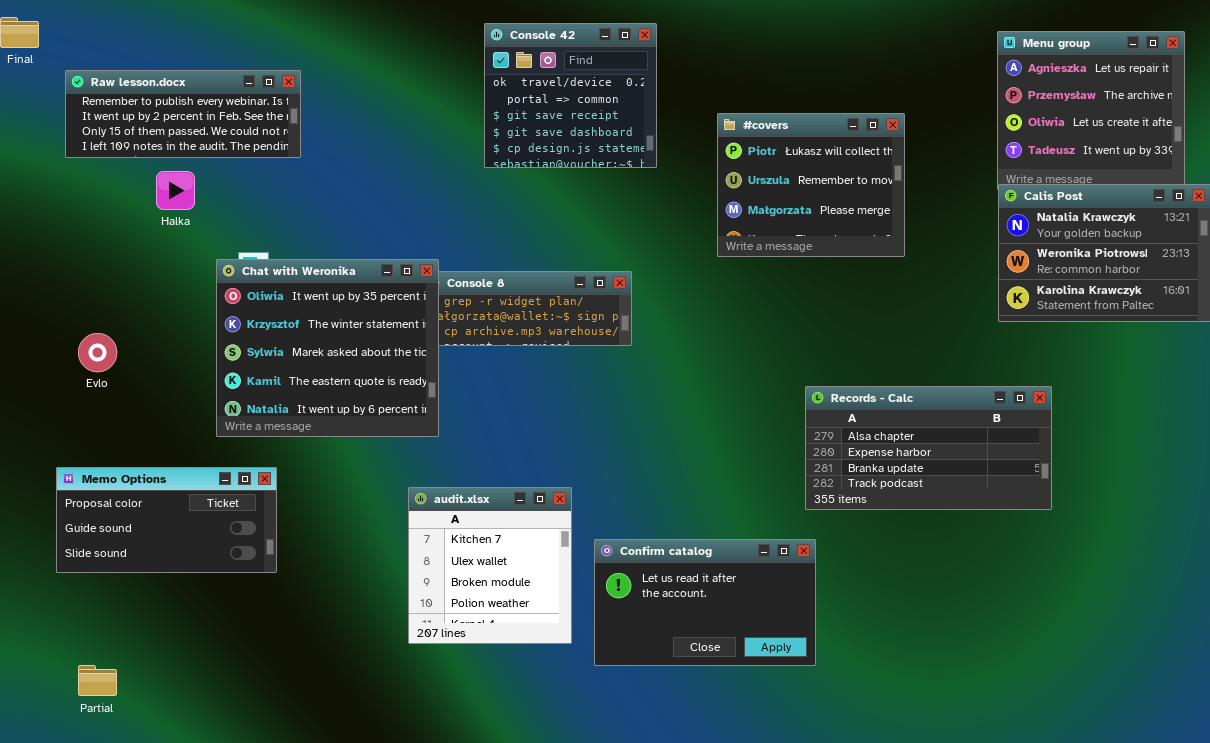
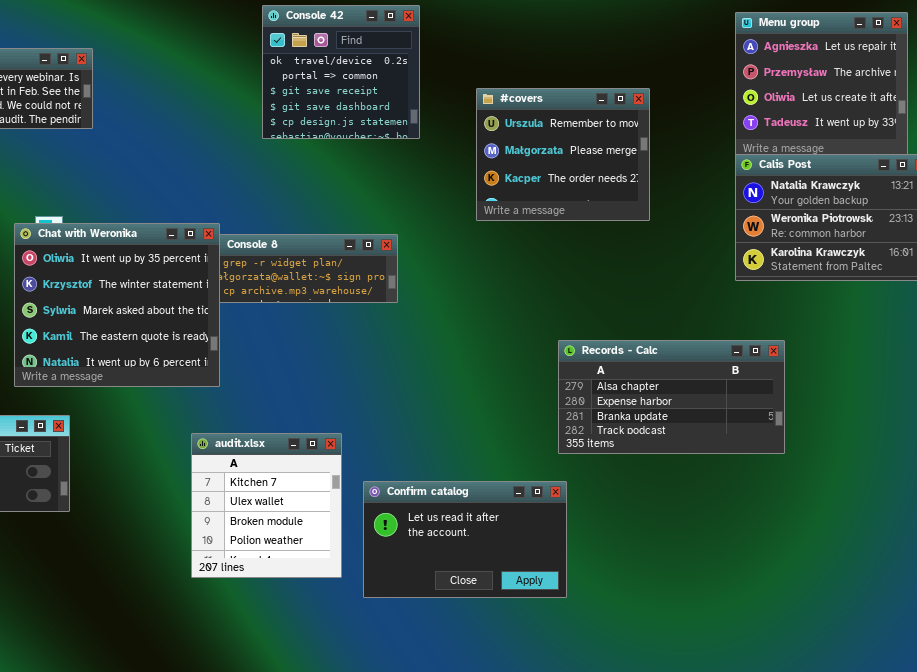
#covers: [717,113,905,257] -> [476,88,650,221], scrolled down 1 row

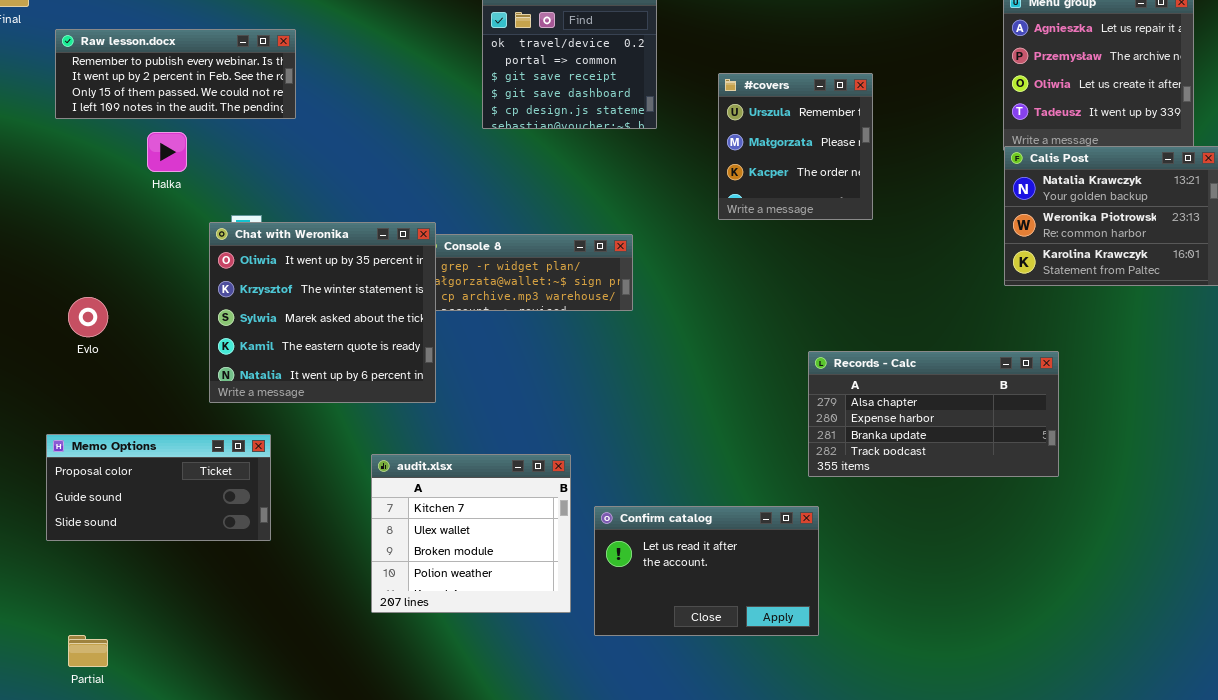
#covers: [476,88,650,221] -> [718,73,873,220], resized
audit.xlsx: [191,433,342,578] -> [371,454,571,613], resized

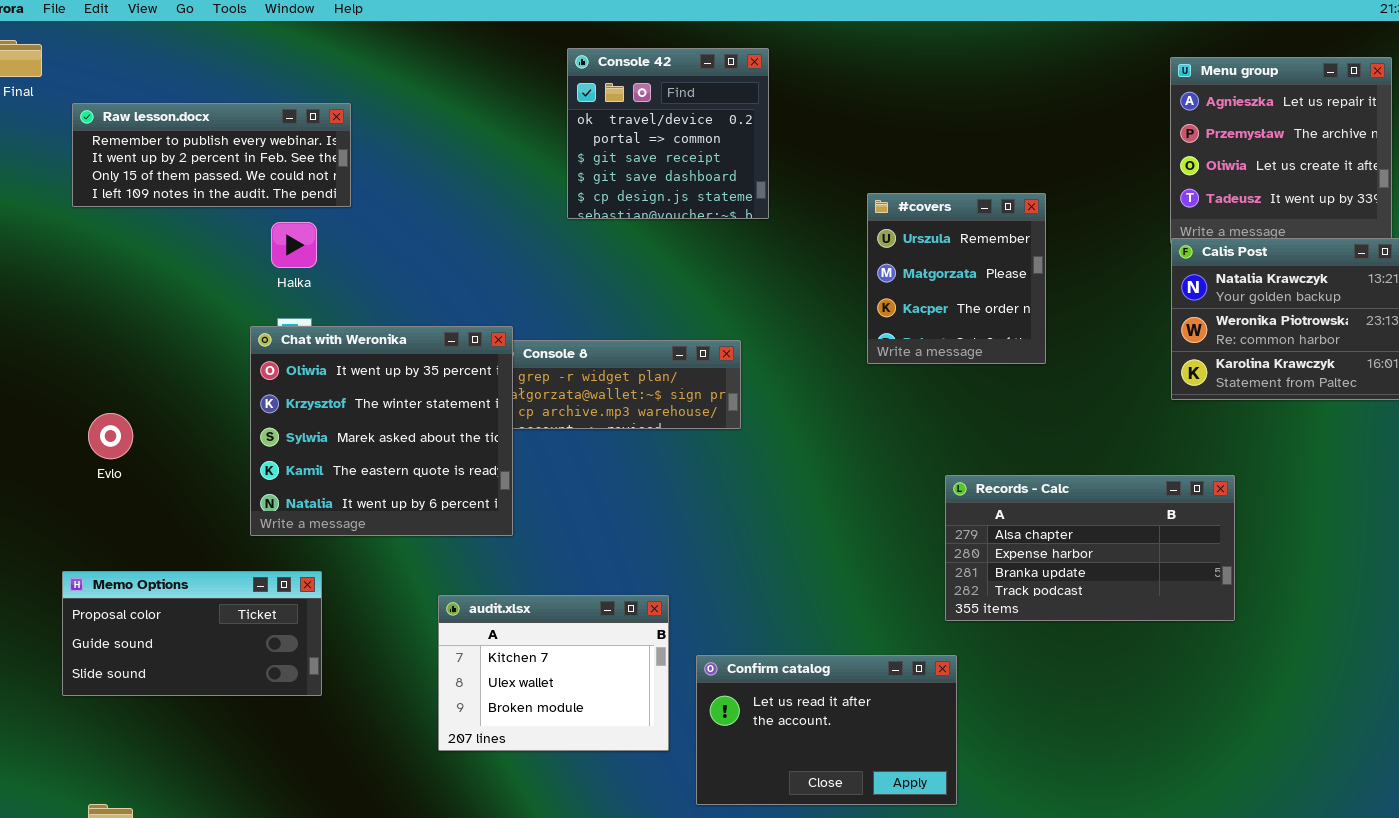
#covers: [718,73,873,220] -> [867,193,1046,364], moved
Halka: [147,132,187,172] -> [271,222,317,268], moved
audit.xlsx: [371,454,571,613] -> [438,595,669,751], resized

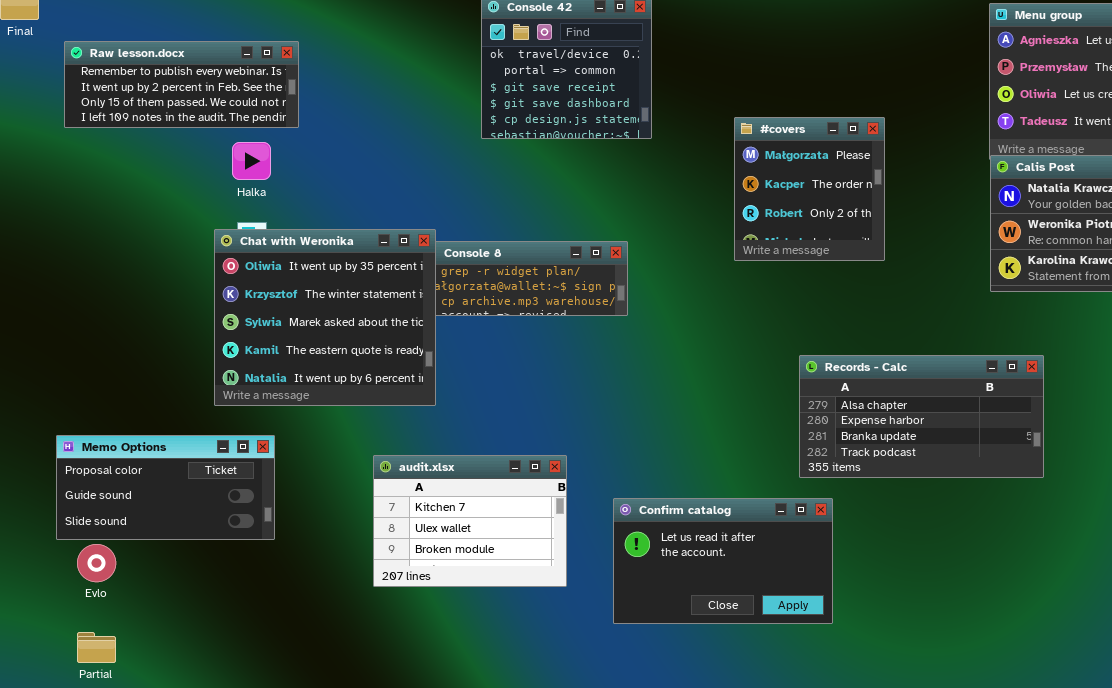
#covers: [867,193,1046,364] -> [734,117,885,261], scrolled down 1 row
Evlo: [88,413,133,459] -> [77,544,116,582], moved
Confirm catalog: [696,655,957,805] -> [613,498,833,624], moved

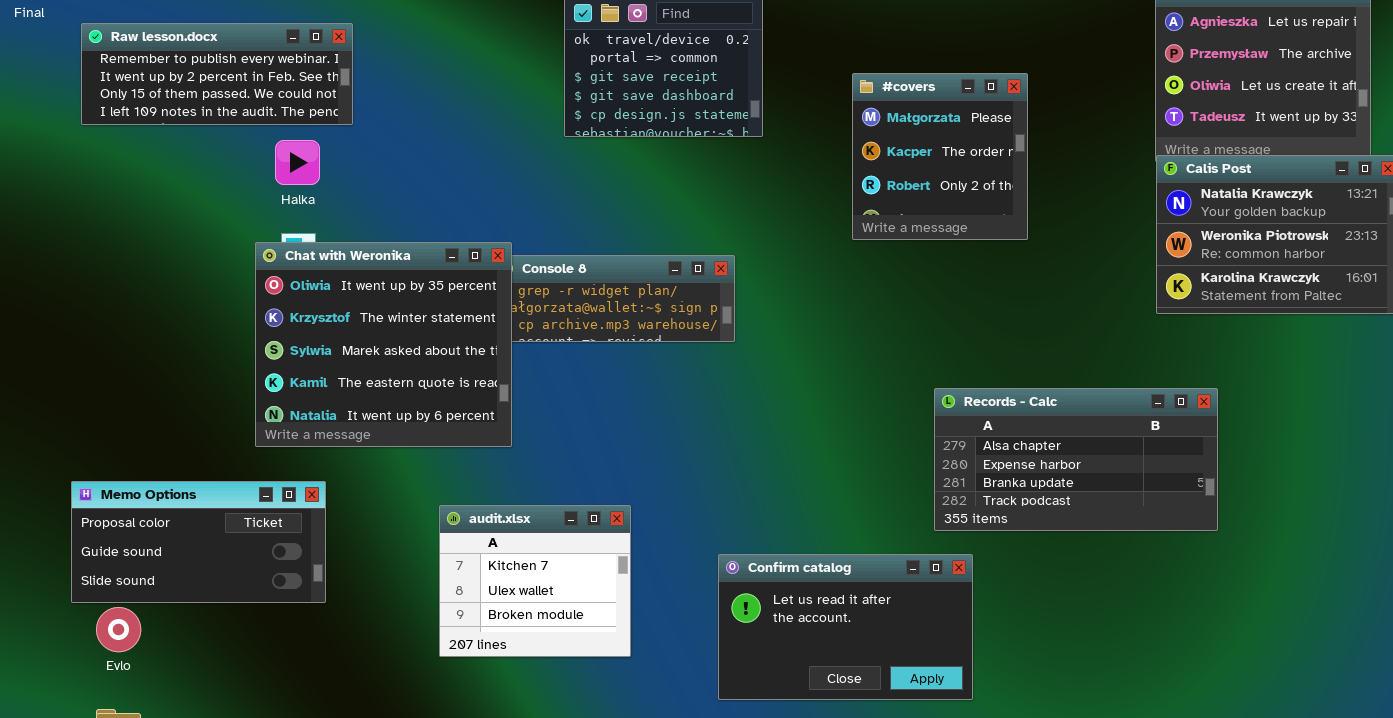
#covers: [734,117,885,261] -> [852,73,1028,240], moved
audit.xlsx: [373,455,567,587] -> [439,505,631,657], resized

